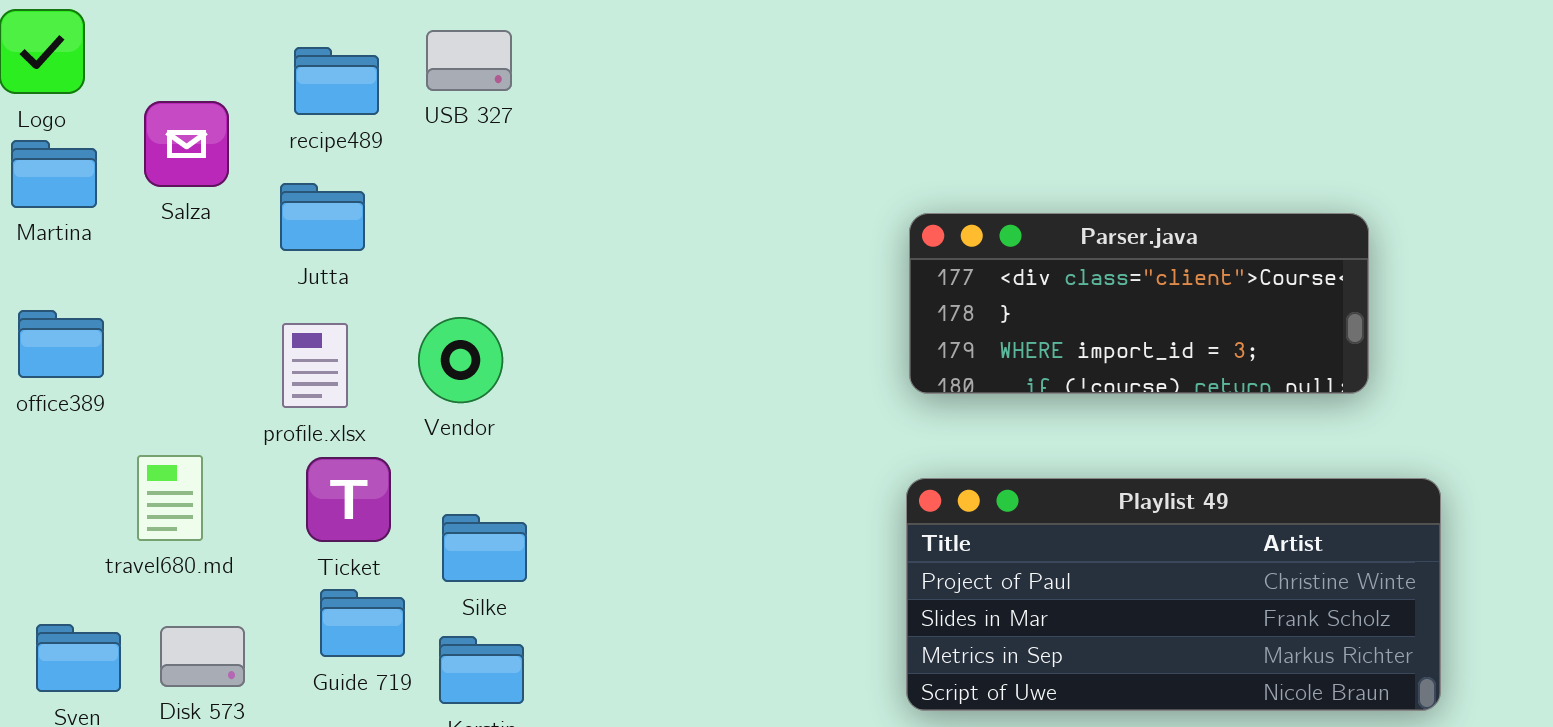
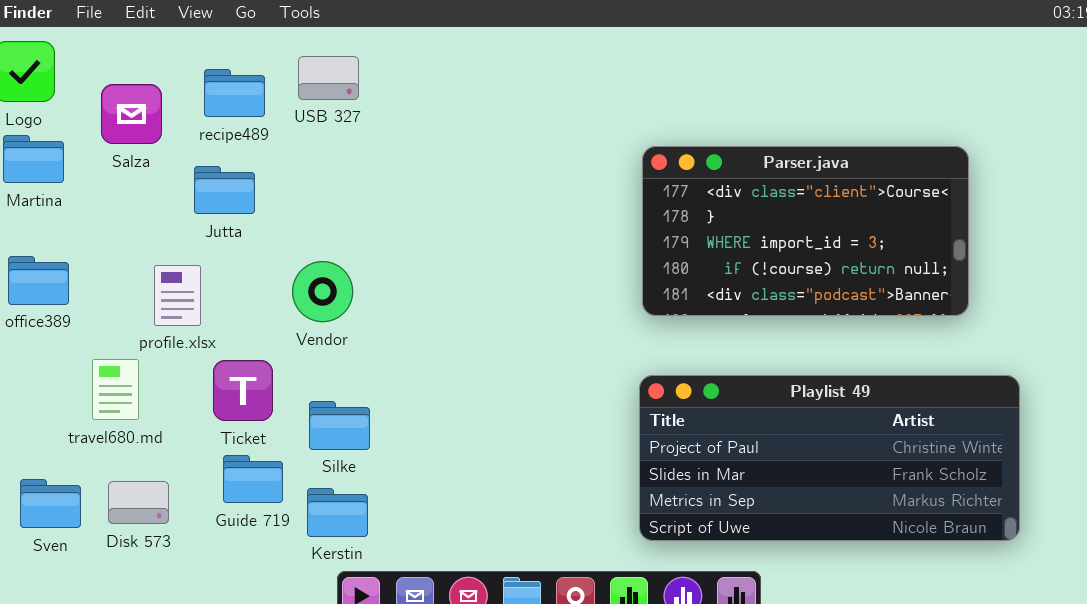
Salza: [144,101,229,187] -> [101,84,162,144], moved
Parser.java: [909,213,1369,394] -> [642,146,969,316], resized
profile.xlsx: [282,323,348,408] -> [154,265,201,326], moved

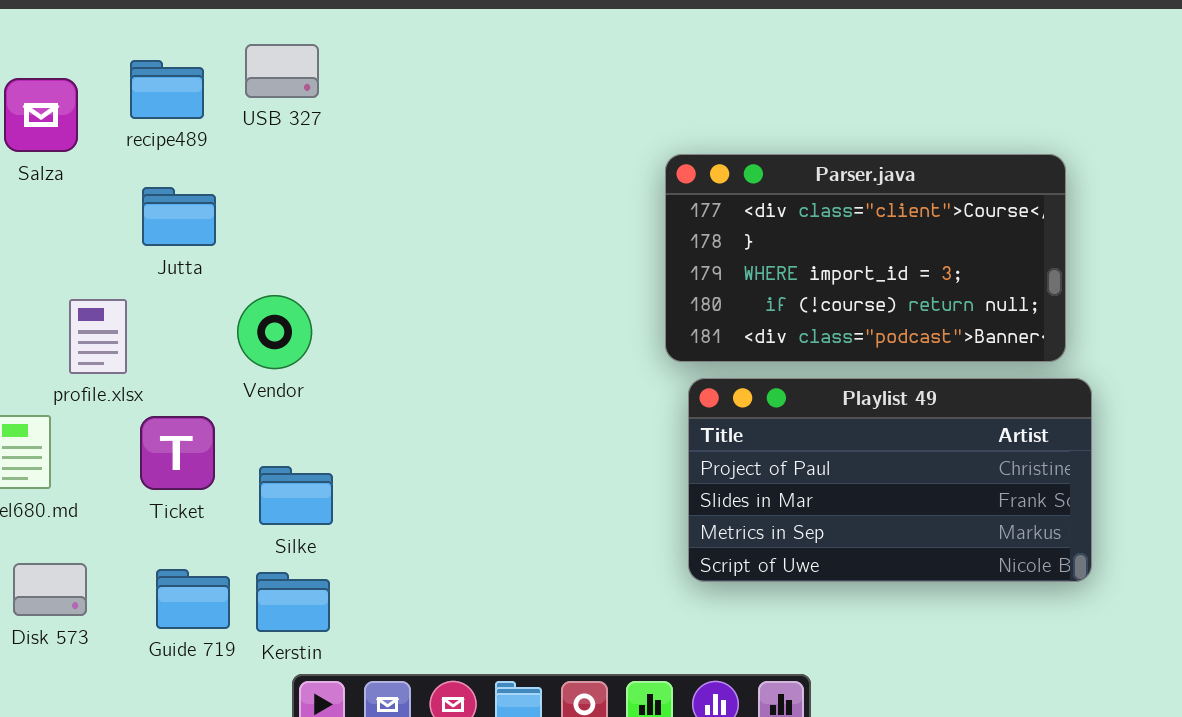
Jutta: [194,166,255,214] -> [142,187,216,246], moved
Playlist 49: [639,375,1020,541] -> [688,378,1092,582], moved, resized
Guide 719: [223,455,283,503] -> [156,569,230,629], moved

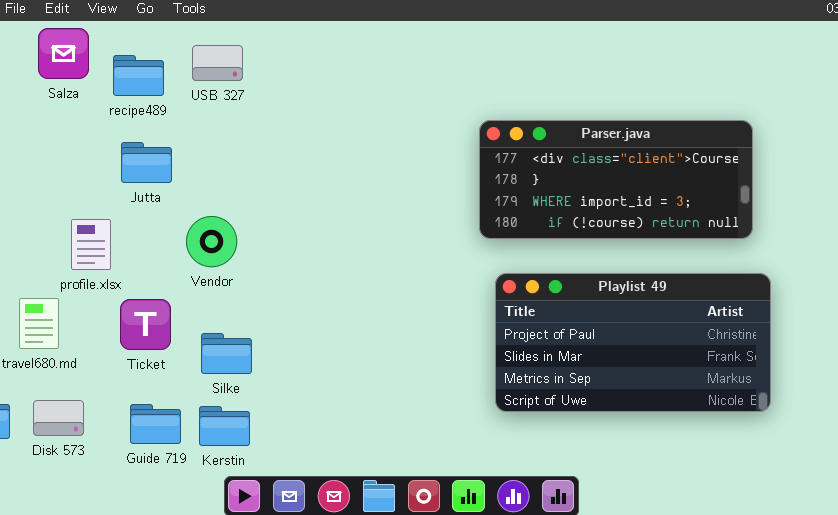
Salza: [4,78,78,152] -> [38,28,89,79], moved
Parser.java: [665,154,1066,362] -> [479,120,753,239], resized

